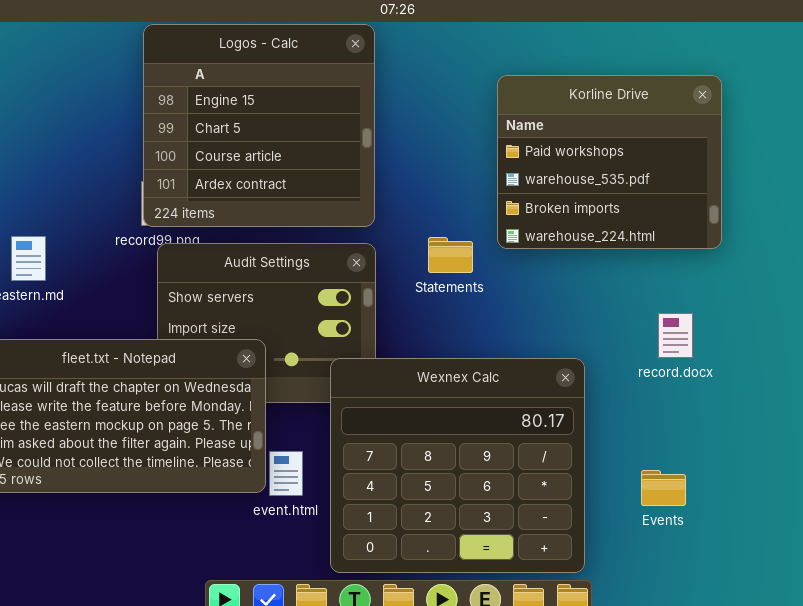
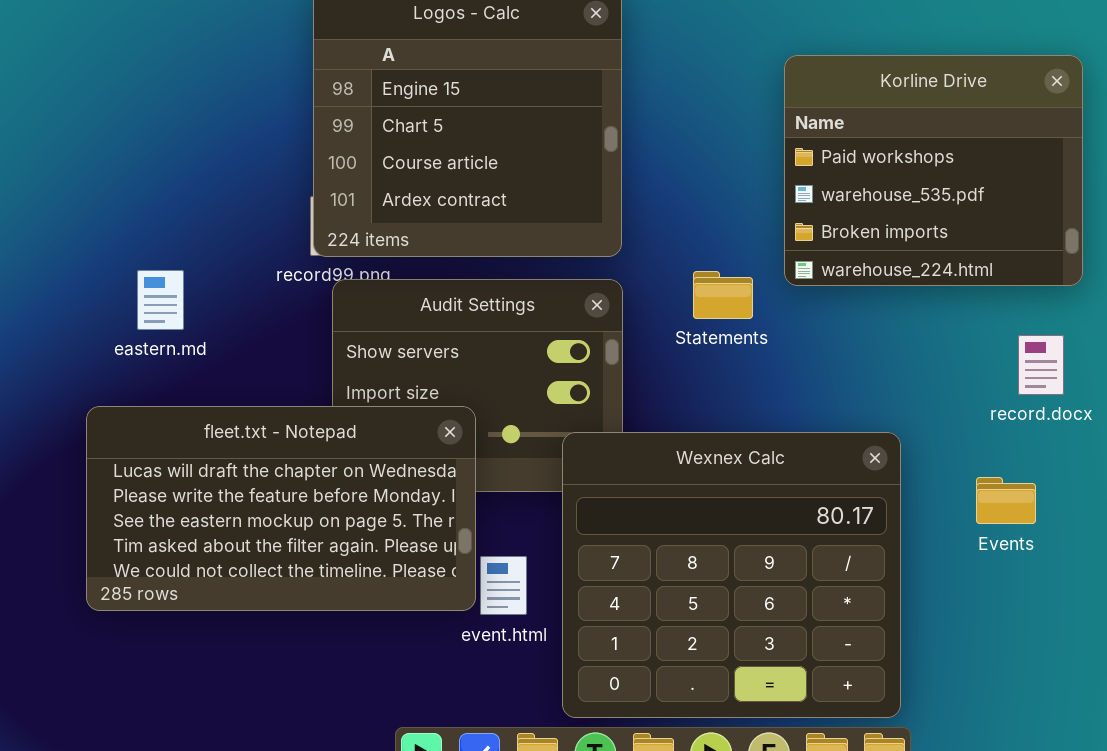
record.docx: [658,313,693,358] -> [1018,335,1064,395], moved
Events: [641,470,686,506] -> [976,477,1036,524], moved

